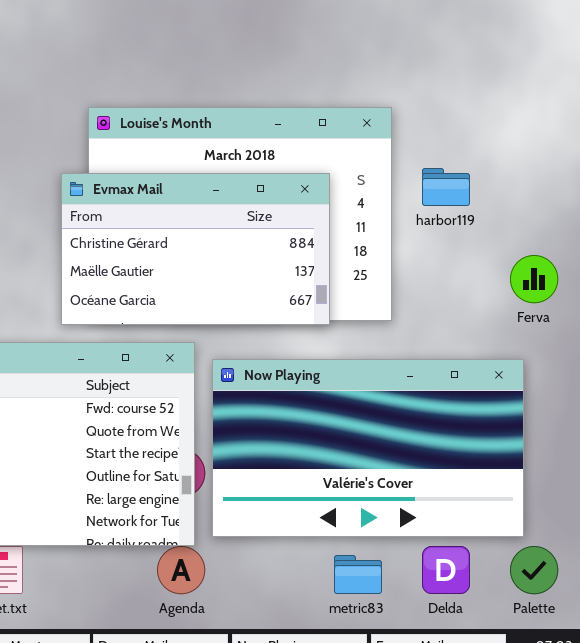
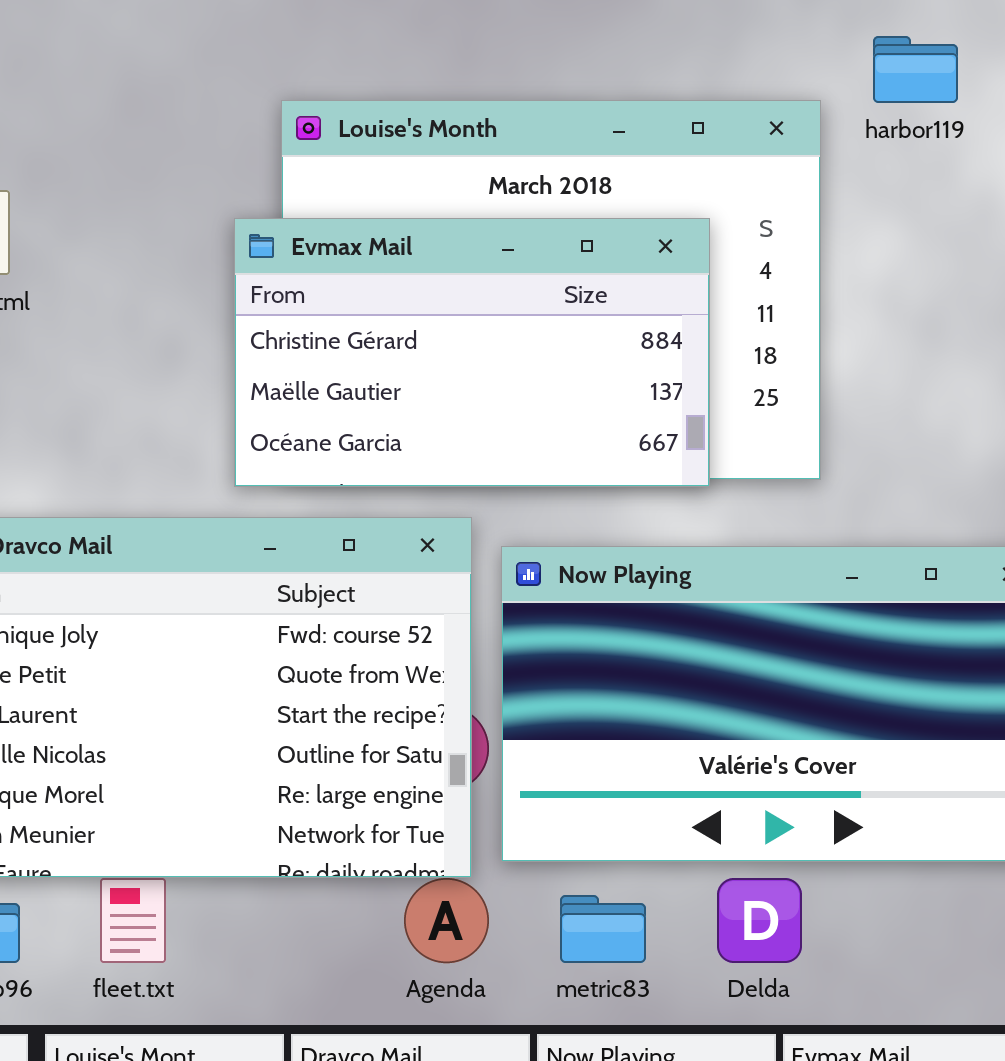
harbor119: [422,168,470,206] -> [873,36,958,103], moved
Delda: [422,546,470,594] -> [717,878,802,963], moved
metric83: [334,555,382,594] -> [560,895,646,963], moved

